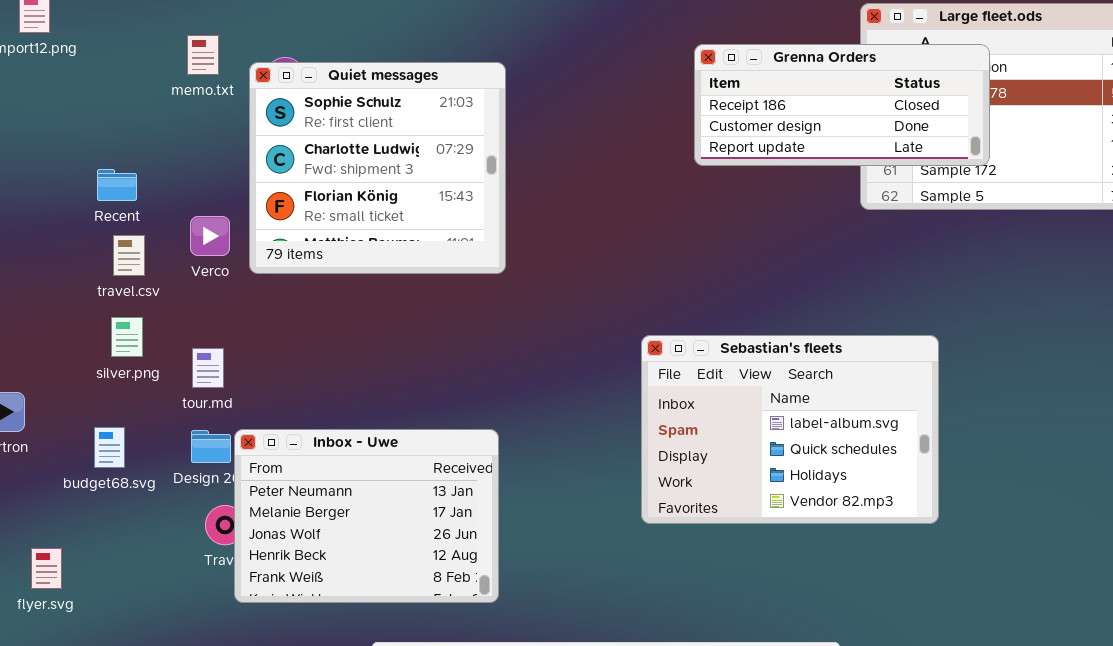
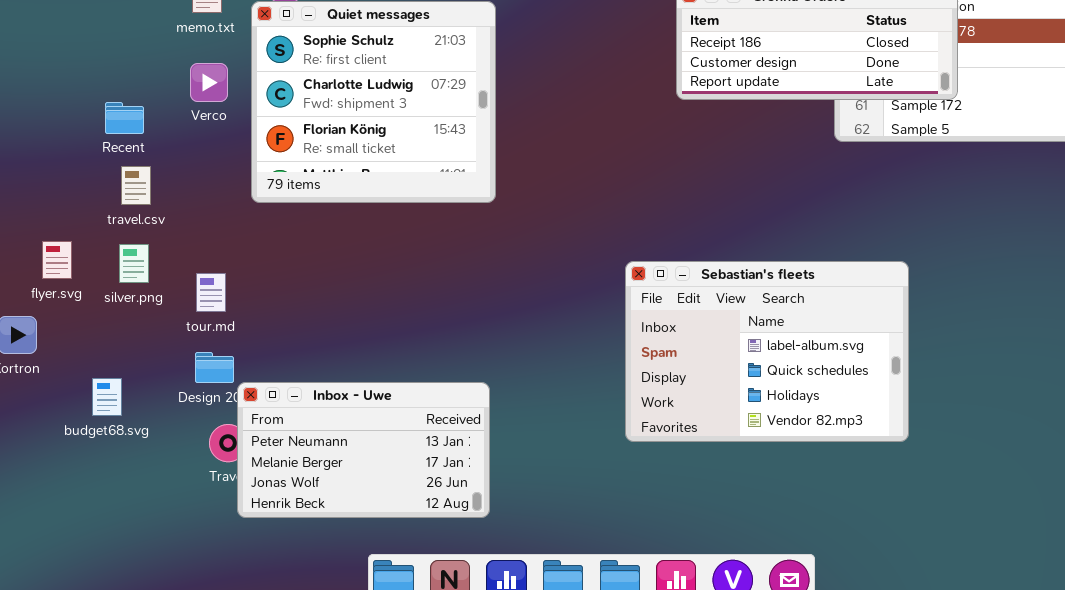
Verco: [190,216,230,256] -> [190,63,228,102], moved
budget68.svg: [94,427,125,468] -> [92,378,122,416], moved
Inbox - Uwe: [234,429,499,603] -> [237,382,490,518], resized
flyer.svg: [31,548,62,589] -> [42,241,72,279], moved

